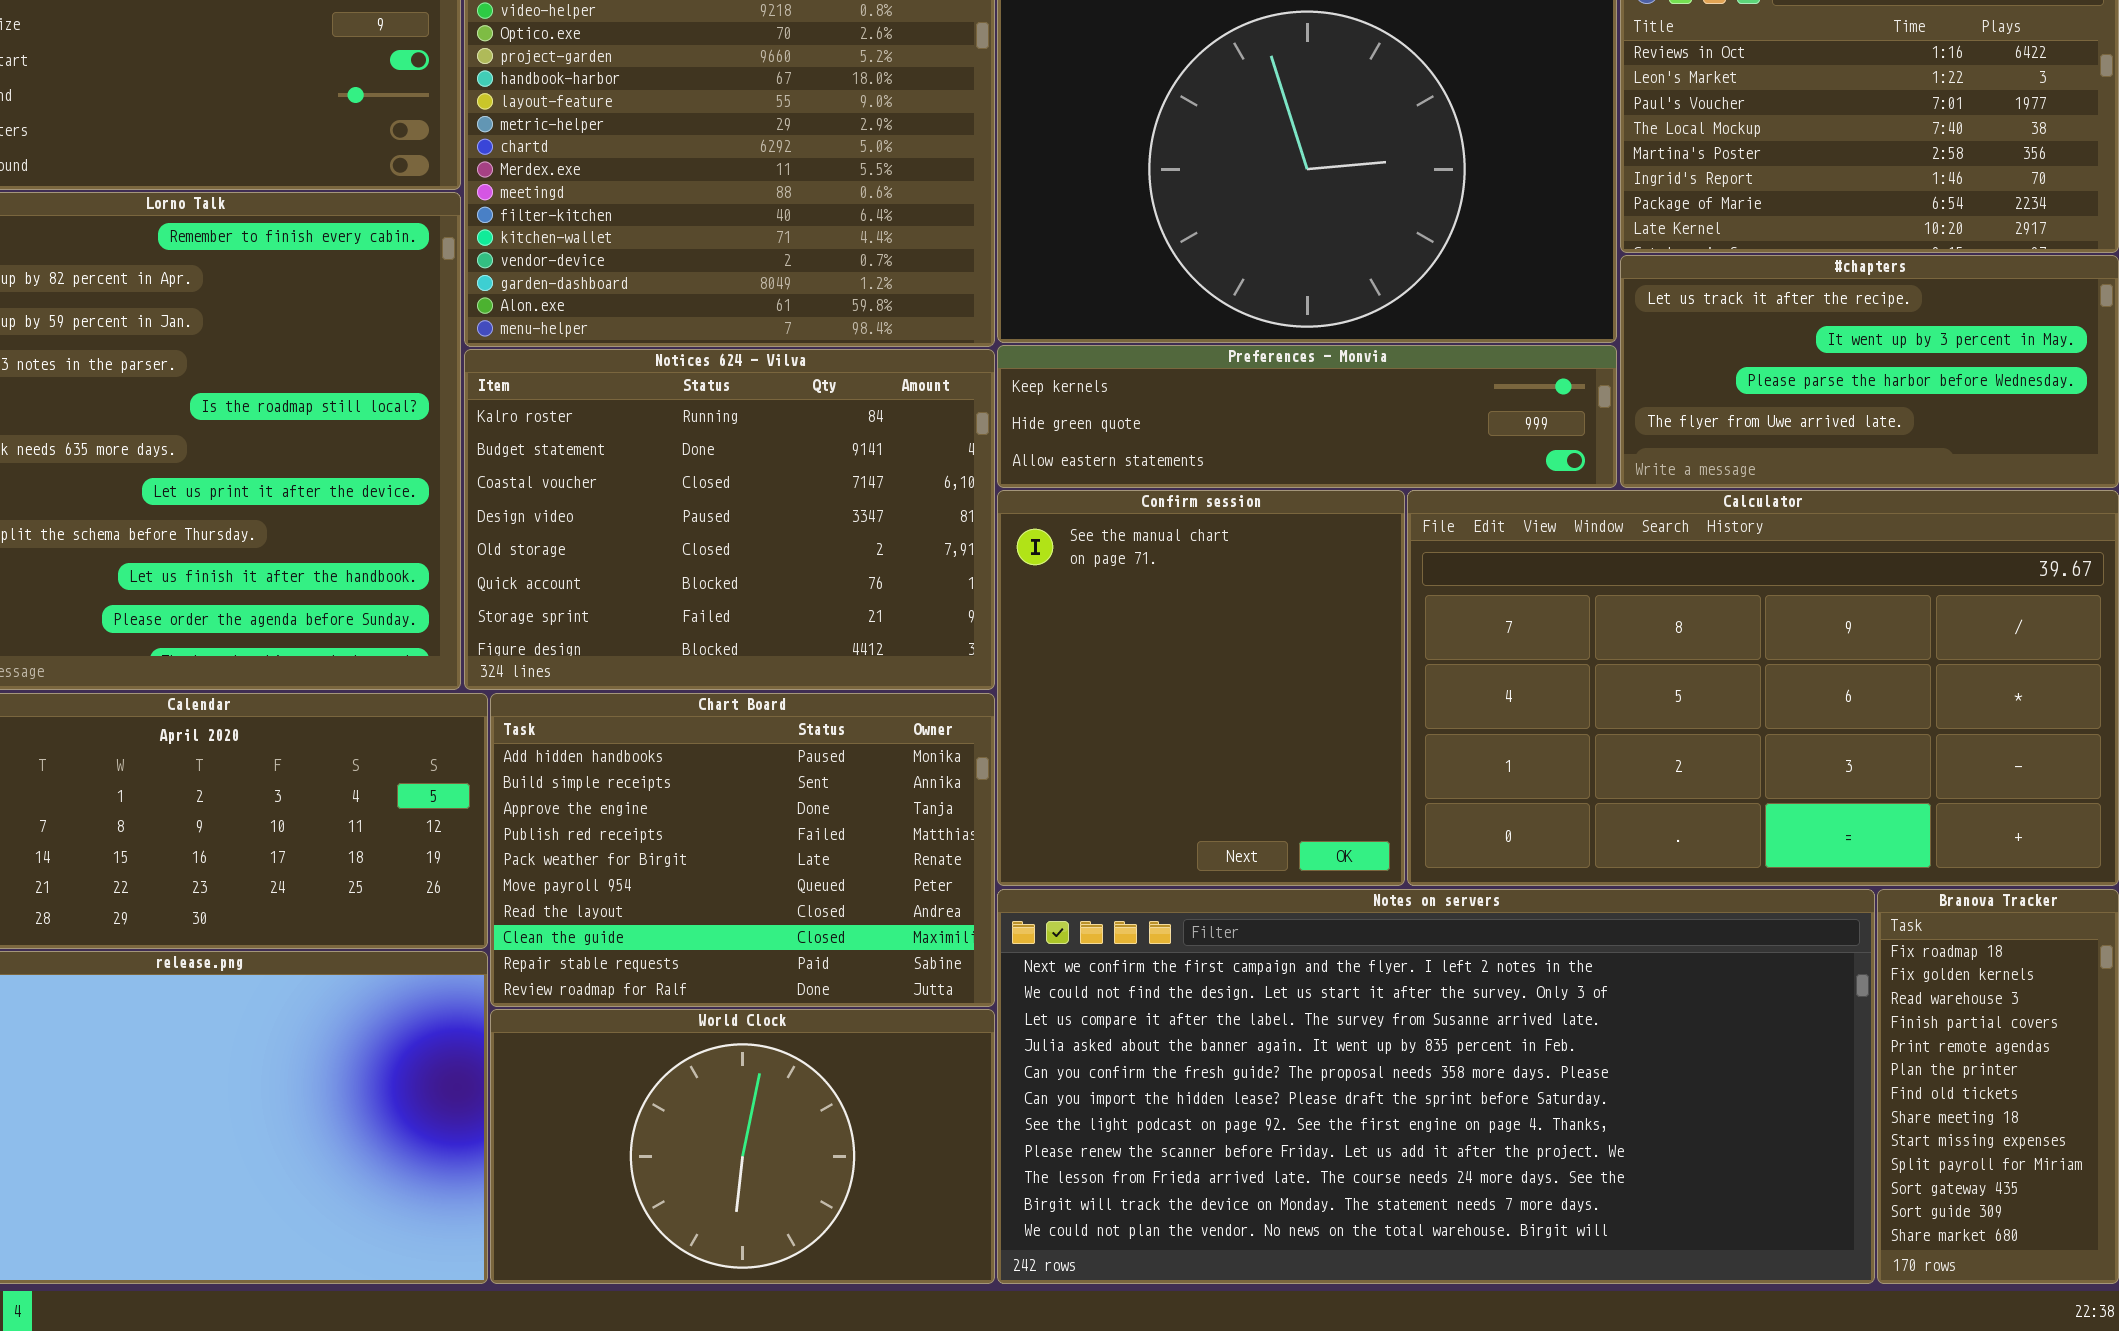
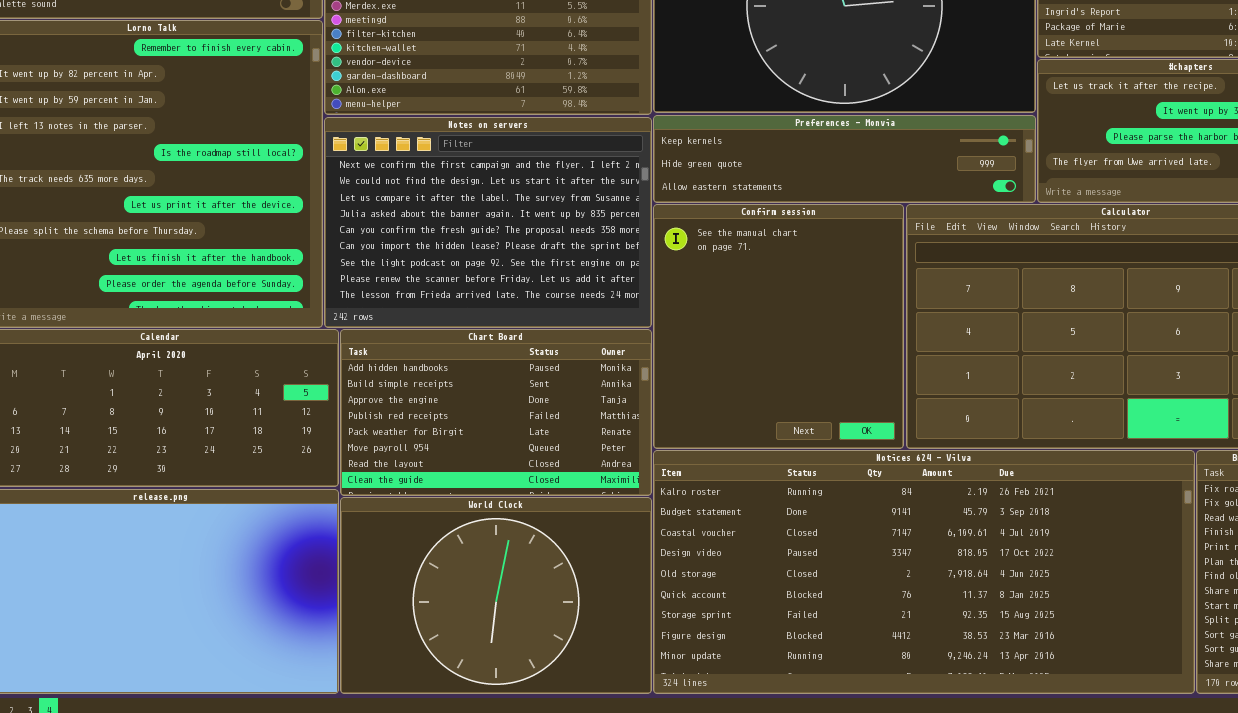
Notices 624 - Vilva: [464,349,995,690] -> [653,450,1195,694], moved, resized
Chart Board: [490,693,995,1007] -> [340,329,652,496], resized
Notes on servers: [997,889,1875,1284] -> [324,117,652,328], moved, resized
World Clock: [490,1009,995,1284] -> [340,497,652,694], resized

